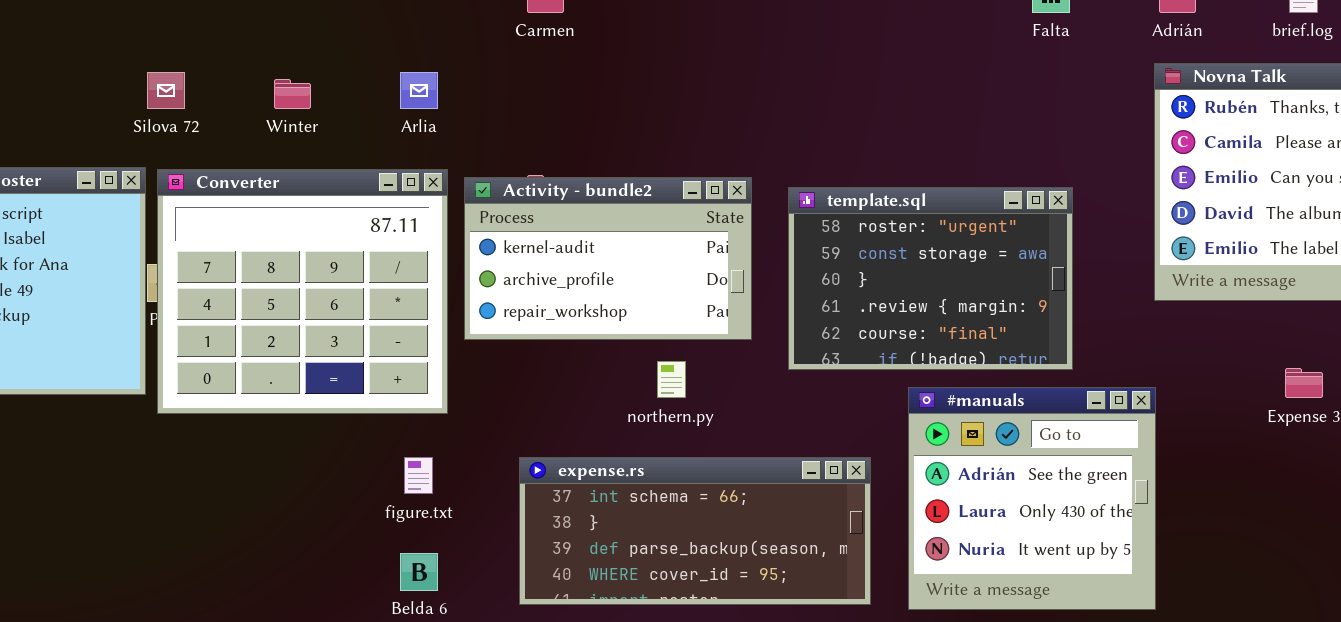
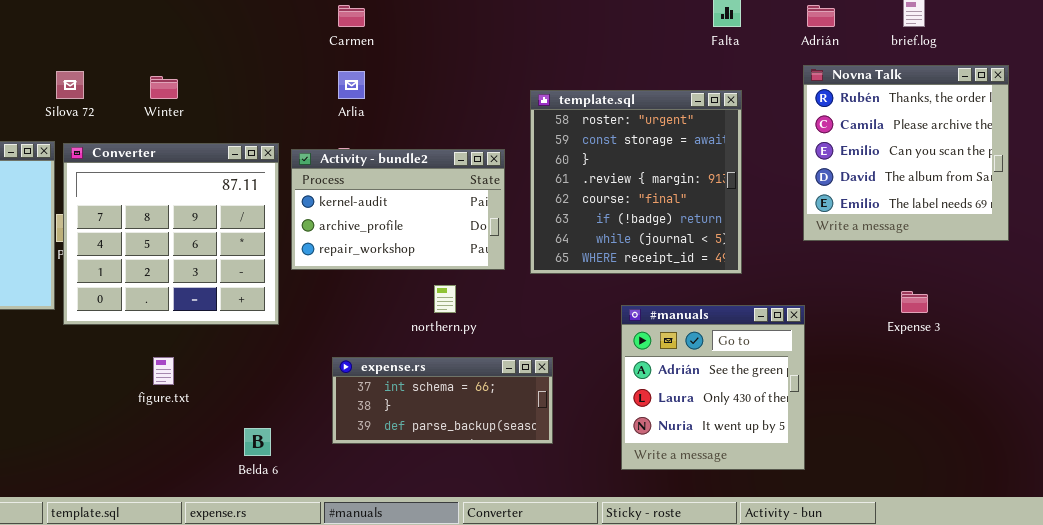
Arlia: [400,72,438,109] -> [338,71,365,99], moved
template.sql: [788,187,1073,370] -> [530,90,742,274], moved, resized
figure.txt: [404,457,433,494] -> [153,357,174,385], moved
expense.rs: [519,457,871,605] -> [332,357,553,444], resized

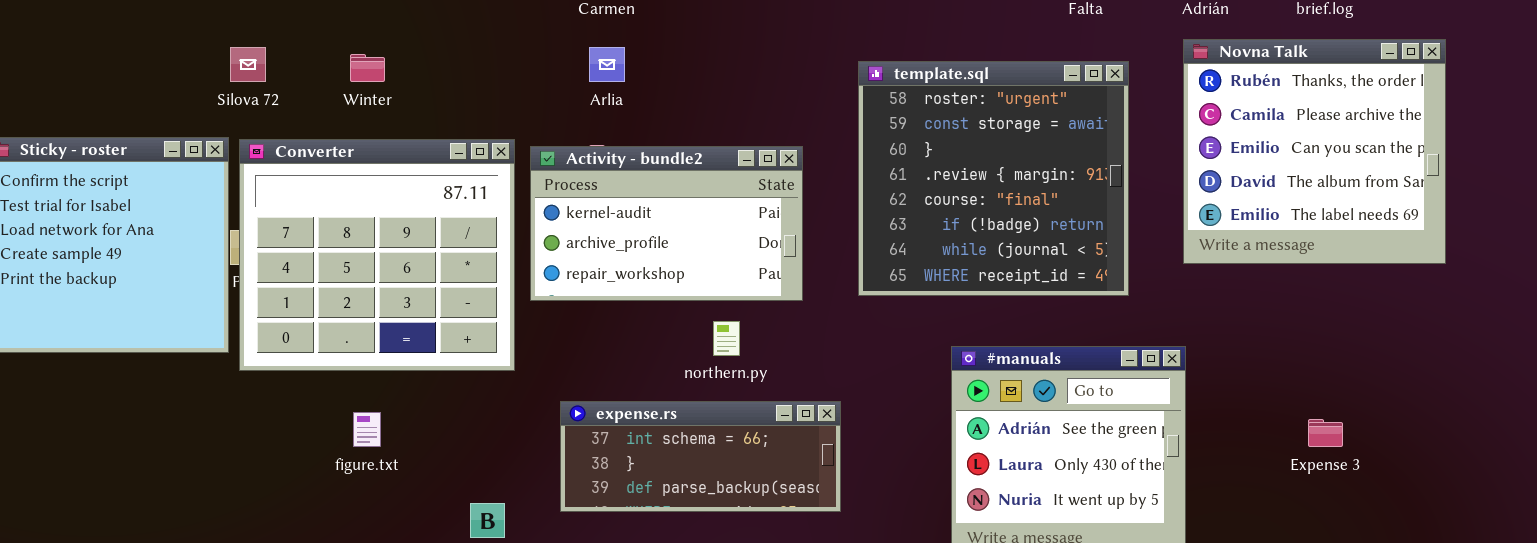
template.sql: [530,90,742,274] -> [858,61,1129,296], moved
Expense 3: [901,291,928,313] -> [1308,419,1343,447], moved
expense.rs: [332,357,553,444] -> [560,401,841,512], moved

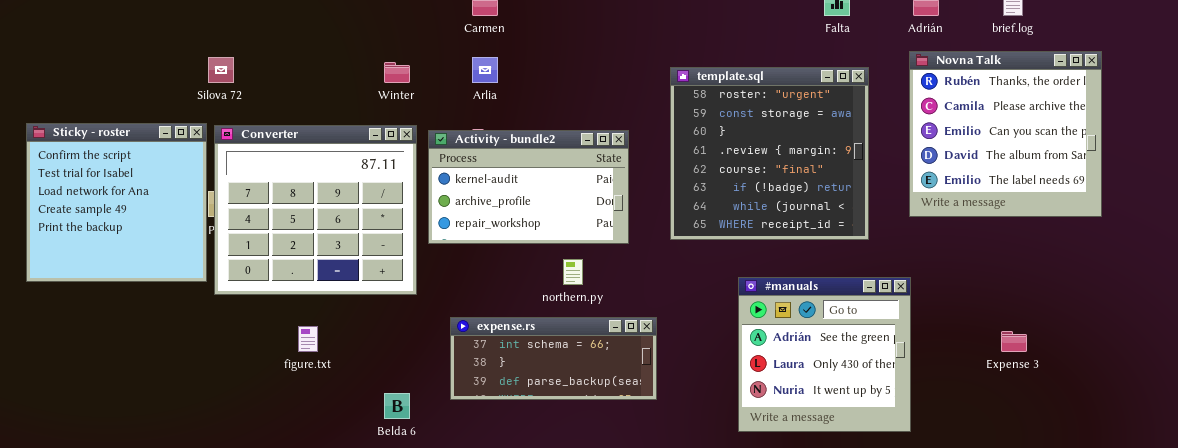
Winter: [350,54,385,82] -> [384,62,410,83], moved

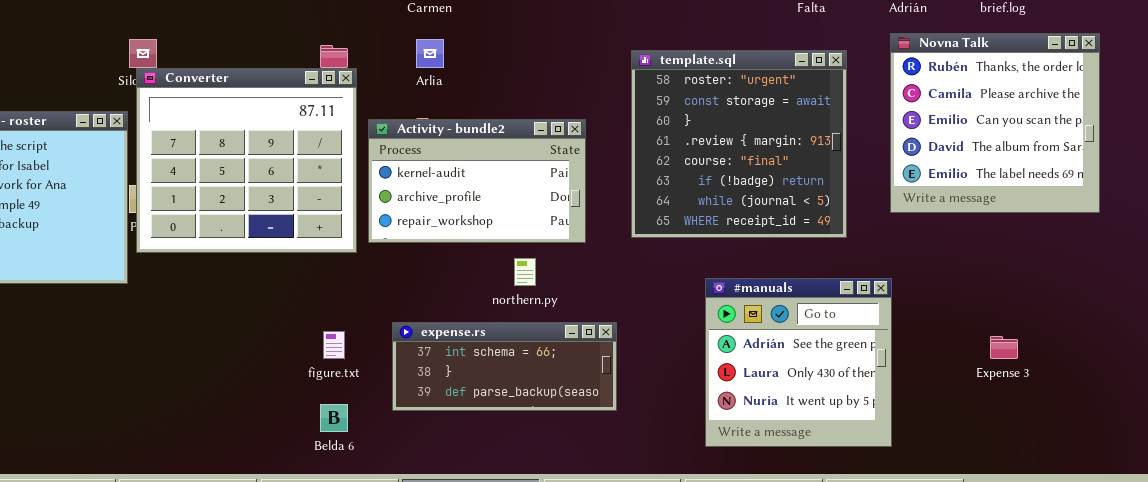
Converter: [214,125,417,295] -> [136,68,357,253], moved
figure.txt: [298,326,318,352] -> [323,331,345,359], moved

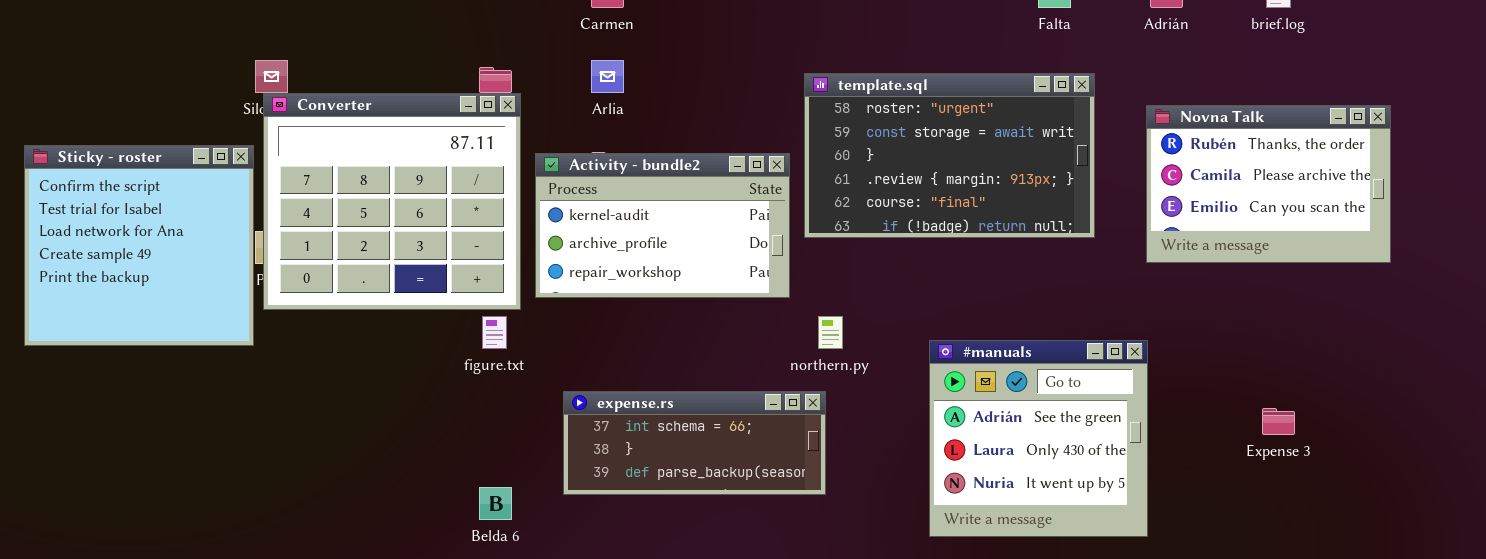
Novna Talk: [890,33,1100,213] -> [1146,105,1391,263], resized
template.sql: [631,50,847,238] -> [804,73,1095,238], resized
northern.py: [514,258,536,286] -> [818,316,843,349], moved
figure.txt: [323,331,345,359] -> [482,316,507,349], moved

